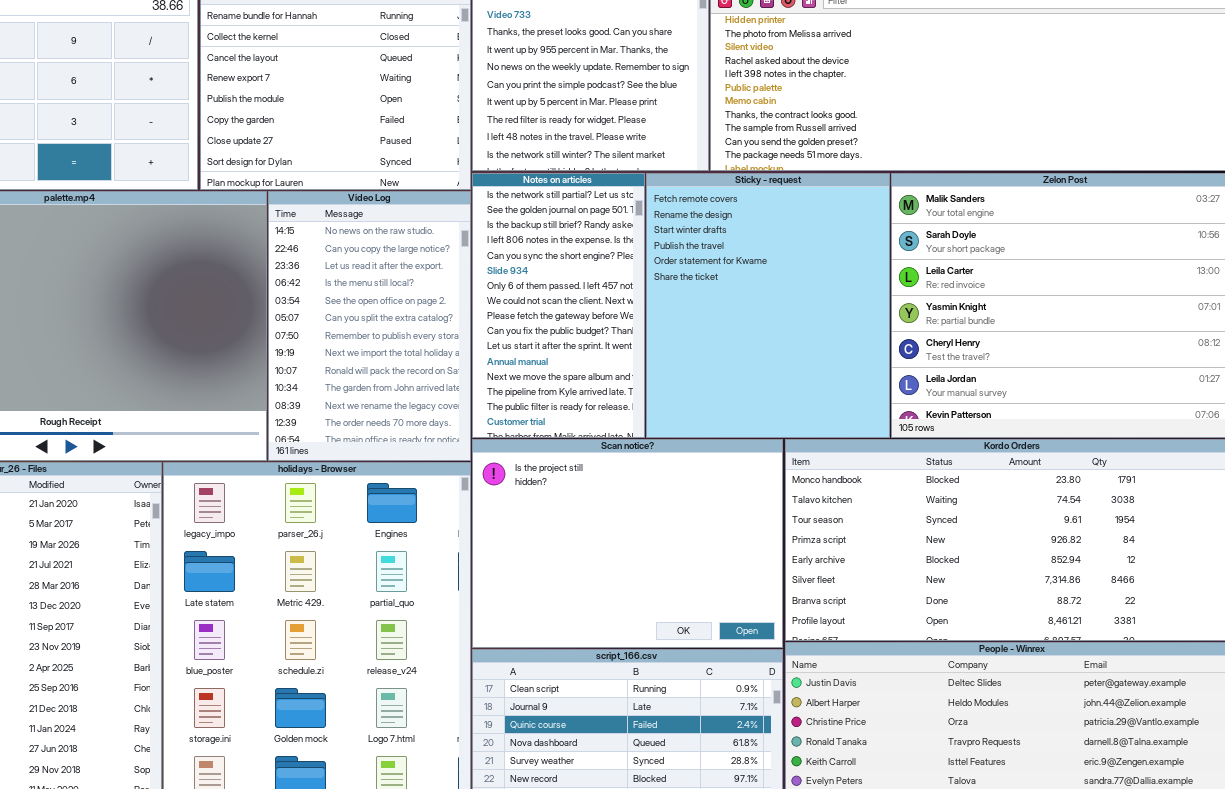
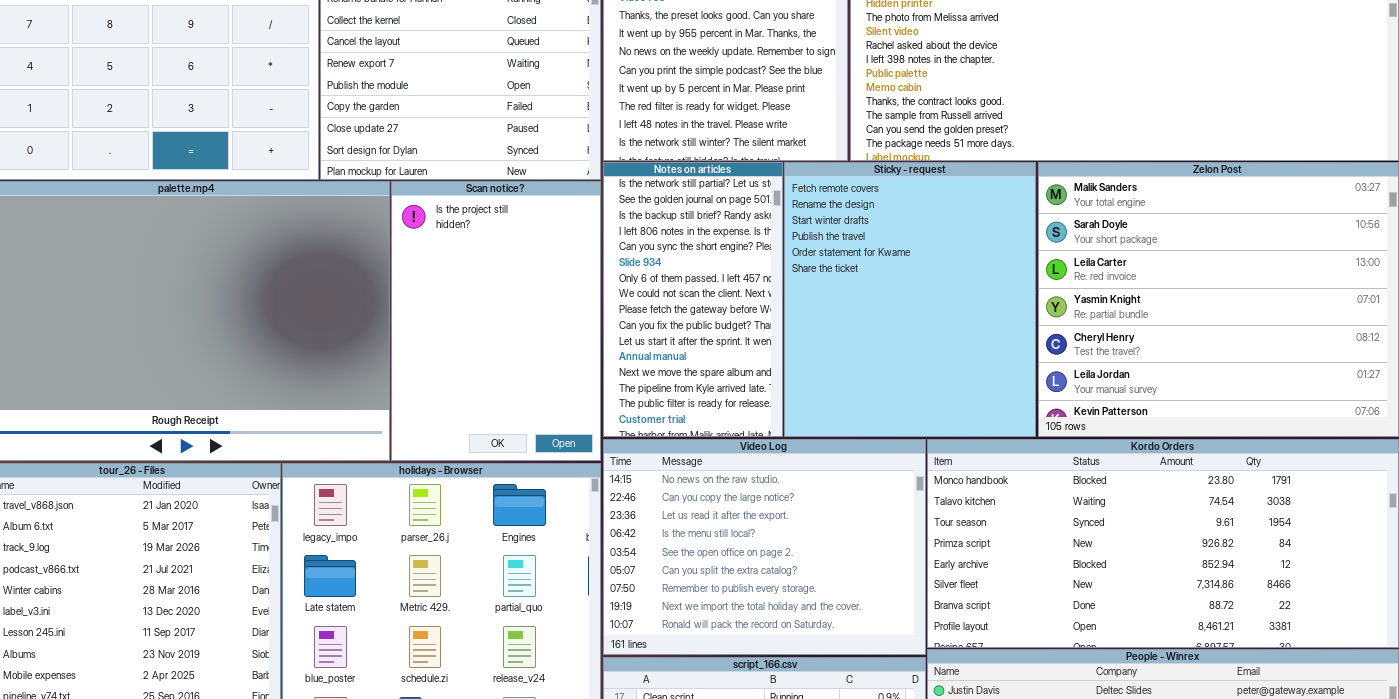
Video Log: [268,191,471,461] -> [603,439,926,655], moved, resized
Scan notice?: [472,439,783,648] -> [391,181,601,461], moved, resized

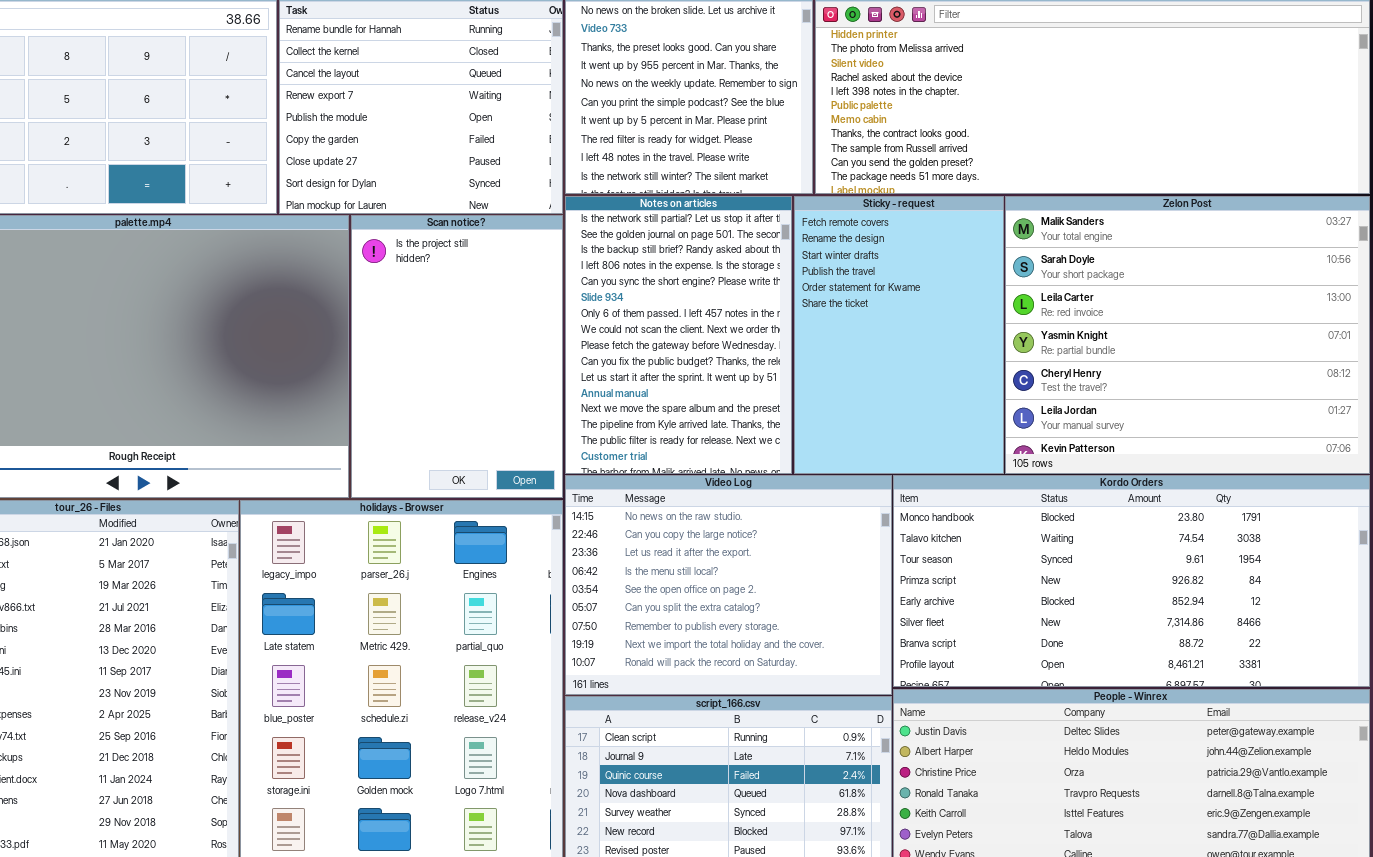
Notes on articles: [603,162,783,437] -> [565,196,792,474], resized
Sticky - request: [784,162,1036,437] -> [794,196,1004,474], resized

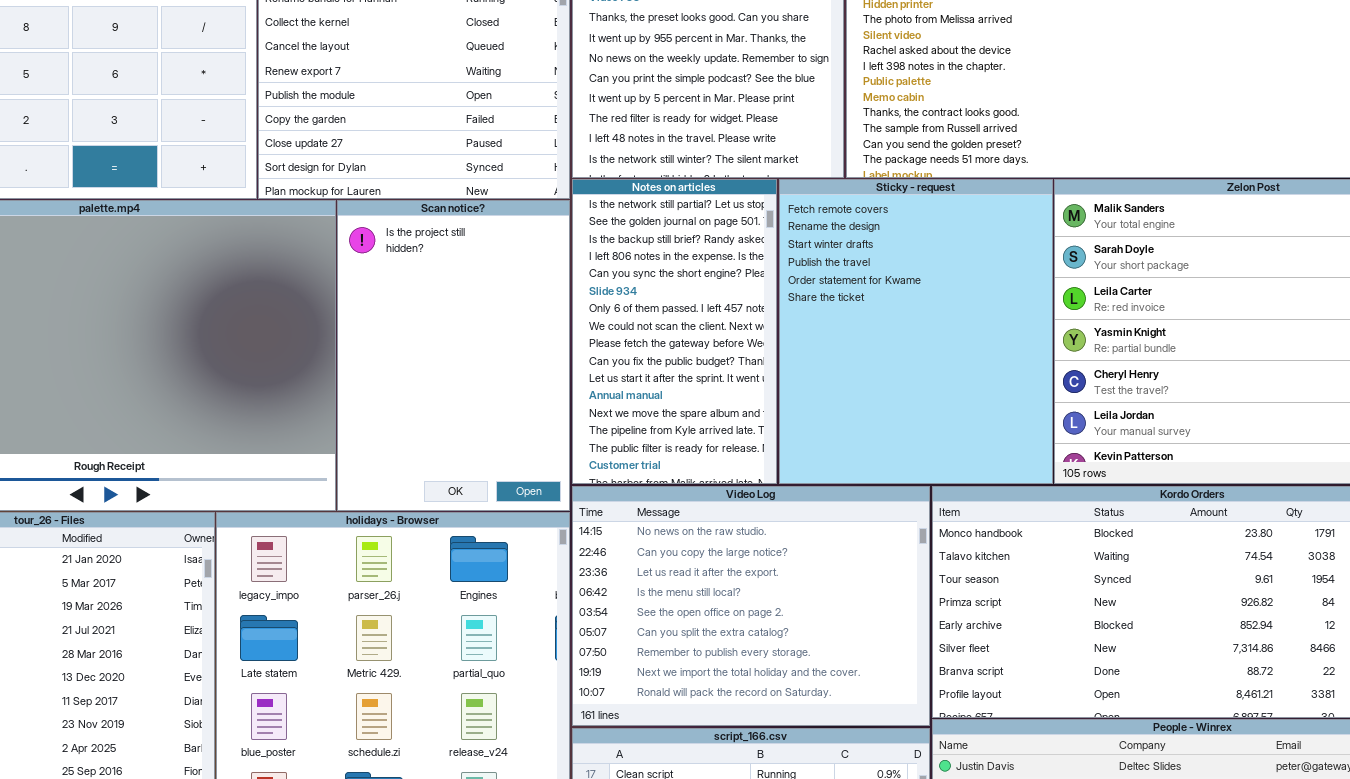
Notes on articles: [565,196,792,474] -> [572,179,777,484], resized
Sticky - request: [794,196,1004,474] -> [779,179,1053,484], resized

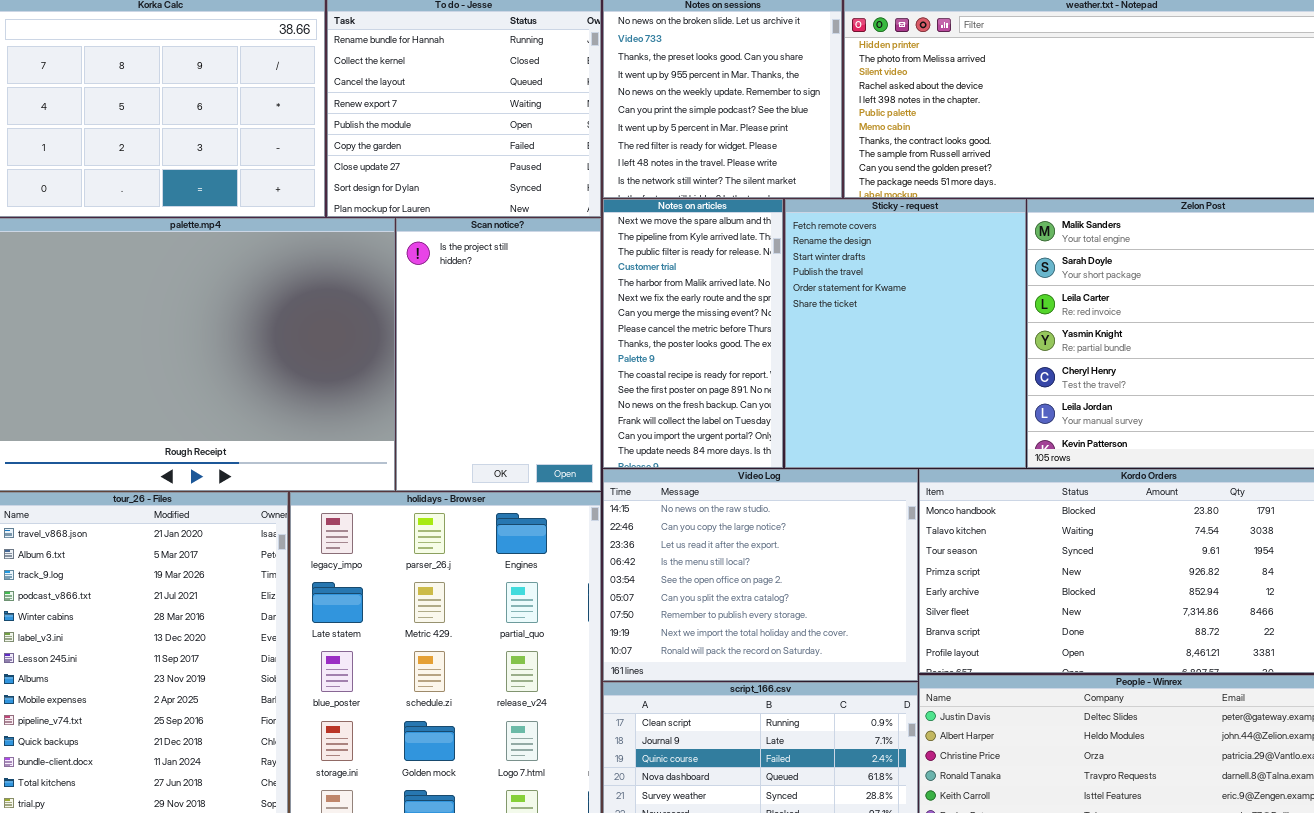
Notes on articles: [572,179,777,484] -> [603,199,783,468], scrolled down 12 rows

